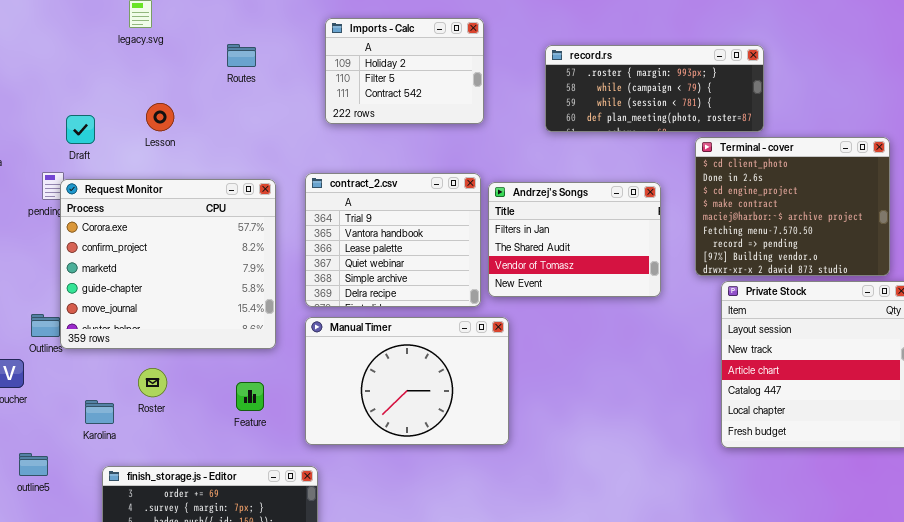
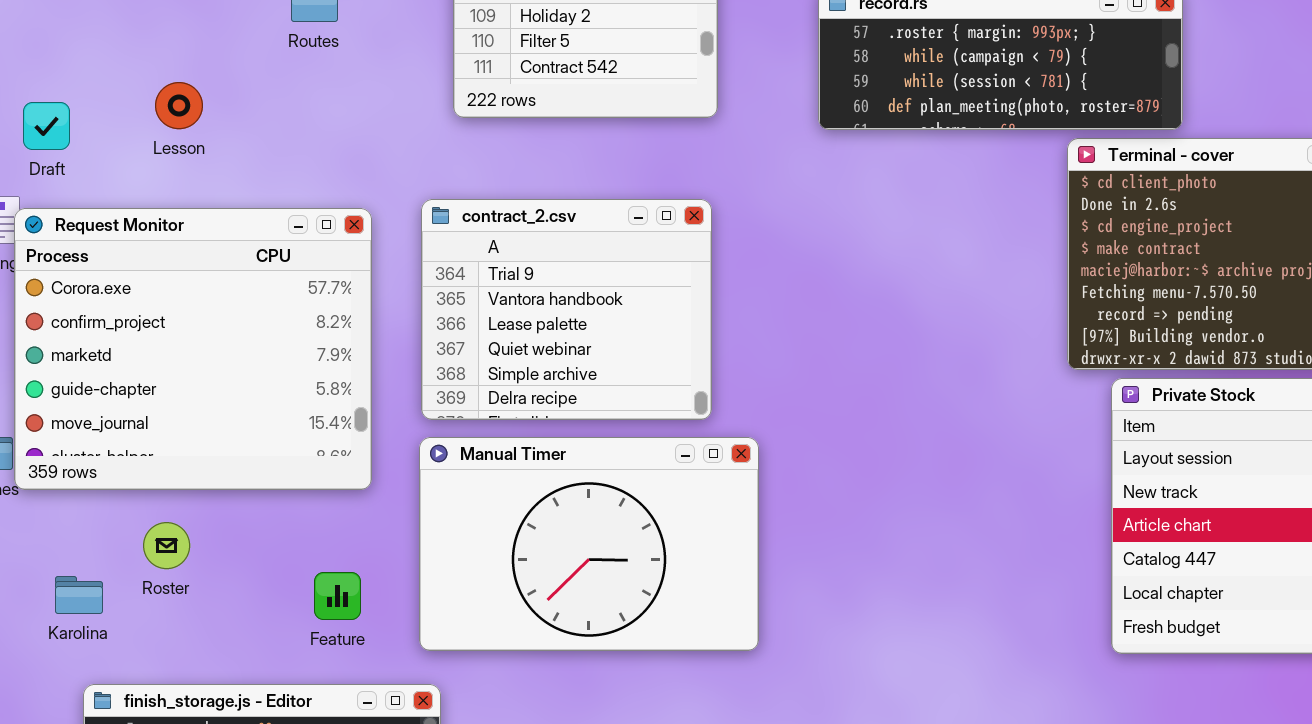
Andrzej's Songs: [488,182,661,297] -> none, closed
Feature: [236,382,264,411] -> [314,572,361,620], moved

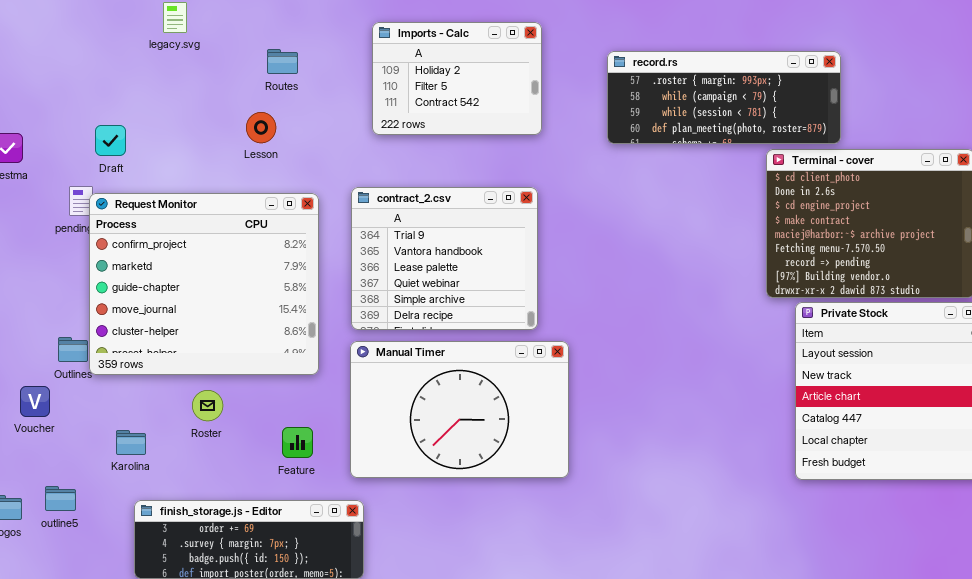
Lesson: [155,82,203,129] -> [246,112,276,143], moved
Request Monitor: [14,208,372,490] -> [89,193,319,375], scrolled down 1 row
Roster: [143,522,190,569] -> [192,390,223,421], moved

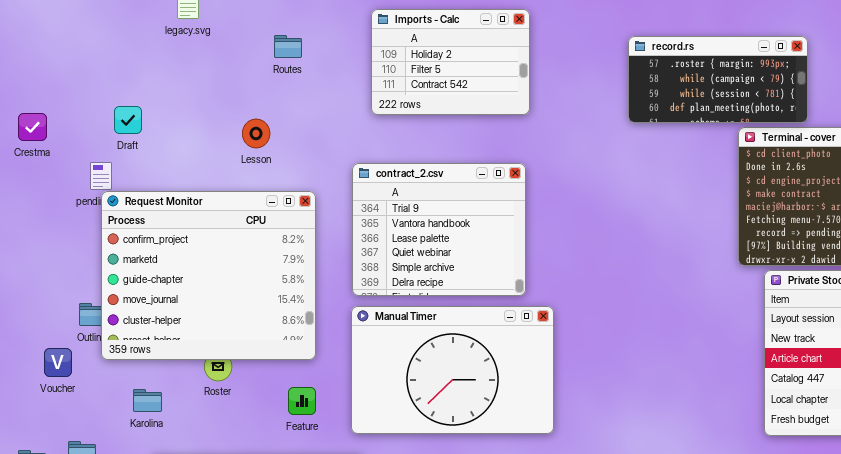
record.rs: [607,51,841,144] -> [628,36,808,123], resized
Lesson: [246,112,276,143] -> [242,119,270,148], moved
Request Monitor: [89,193,319,375] -> [101,191,316,360], moved

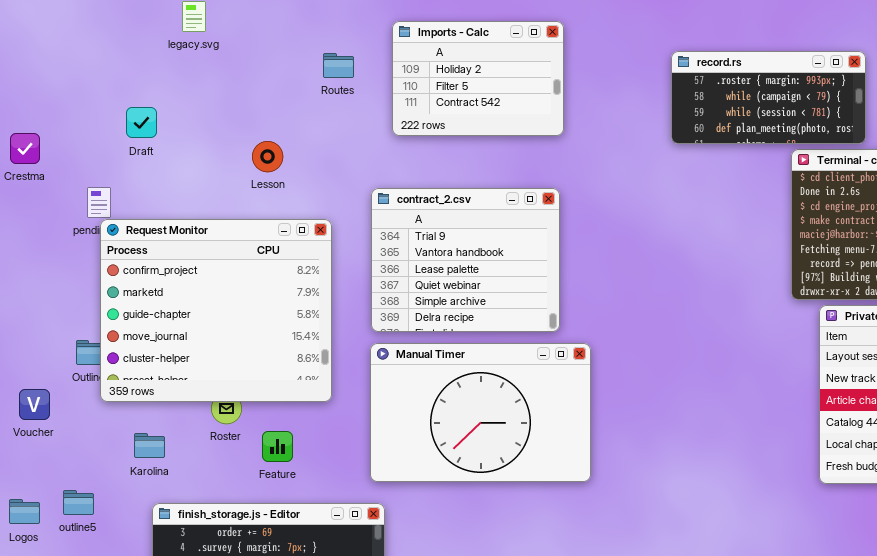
Routes: [274,35,302,58] -> [323,53,354,78], moved
Draft: [114,106,142,134] -> [126,107,157,138], moved
Voucher: [44,348,72,377] -> [19,389,50,420], moved
Feature: [288,387,316,415] -> [262,431,293,462], moved

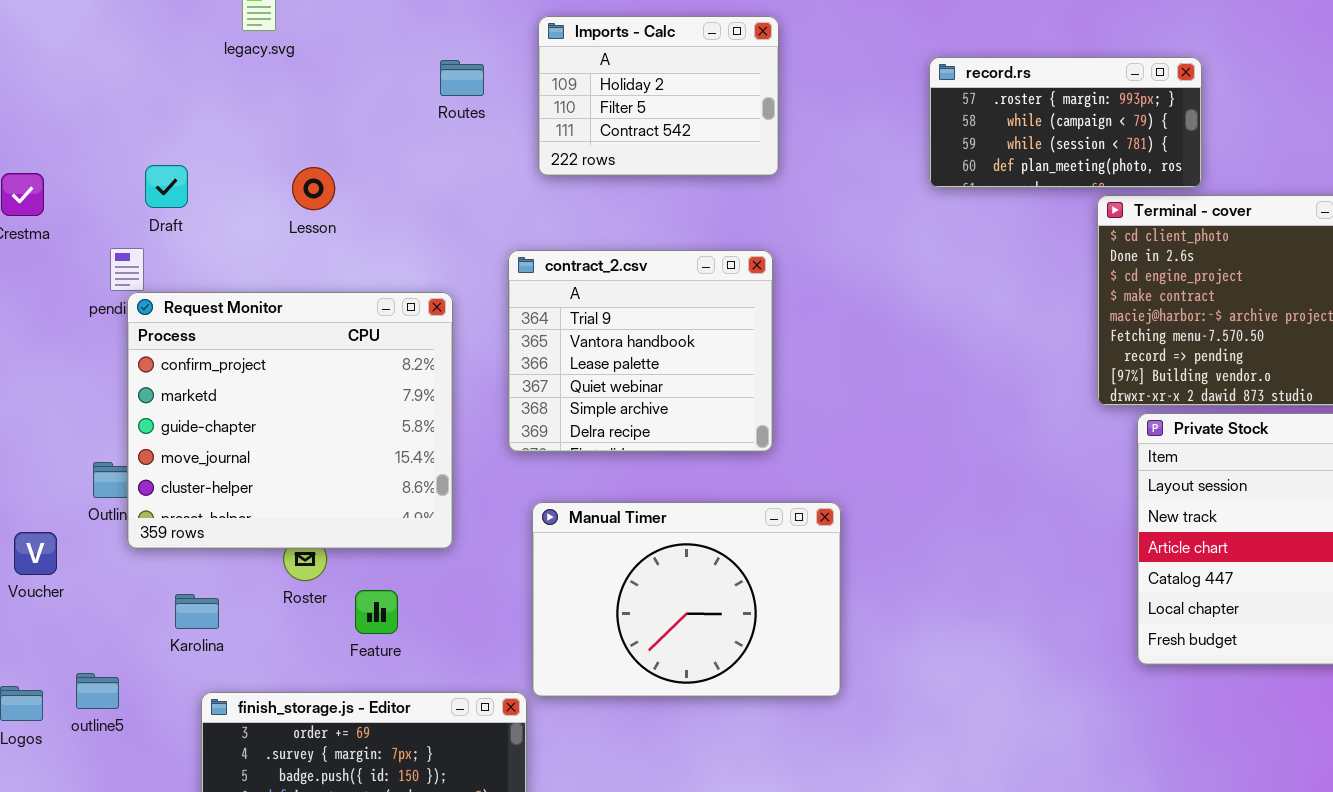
Draft: [126,107,157,138] -> [145,165,188,208], moved
Lesson: [252,141,283,172] -> [292,167,335,210], moved
Manual Timer: [370,343,591,482] -> [532,502,841,697], moved

